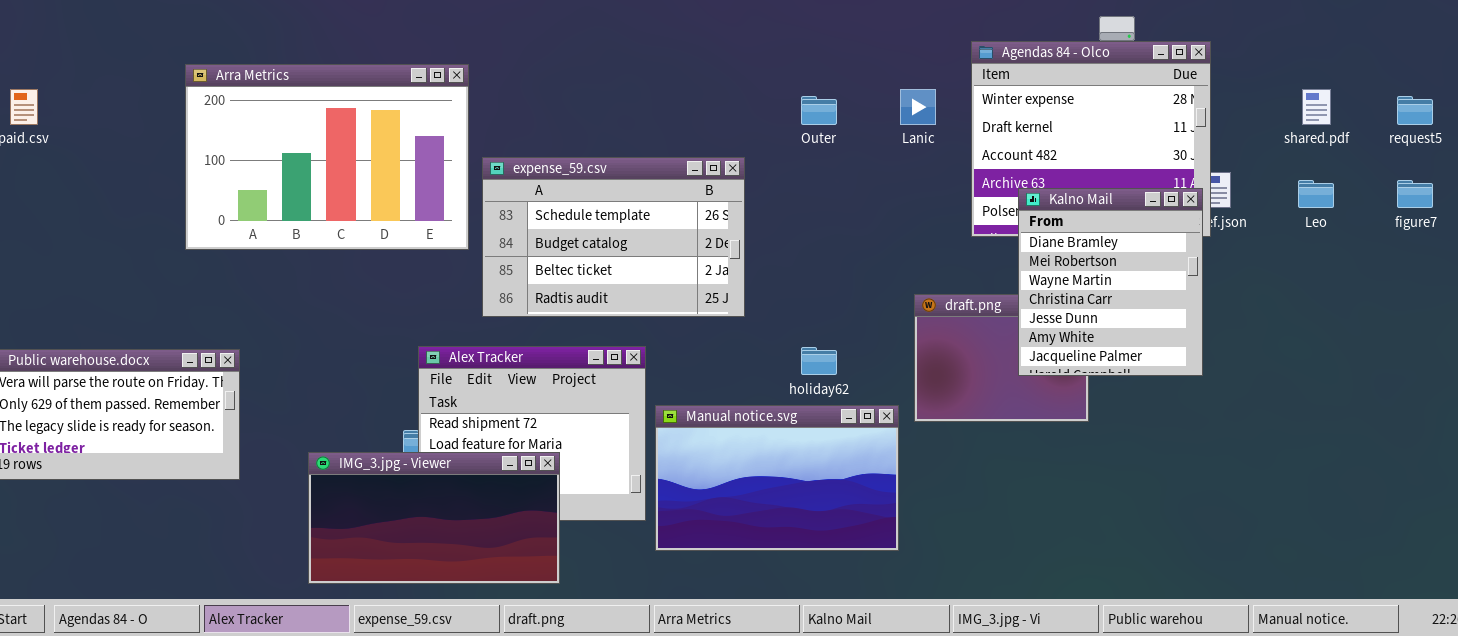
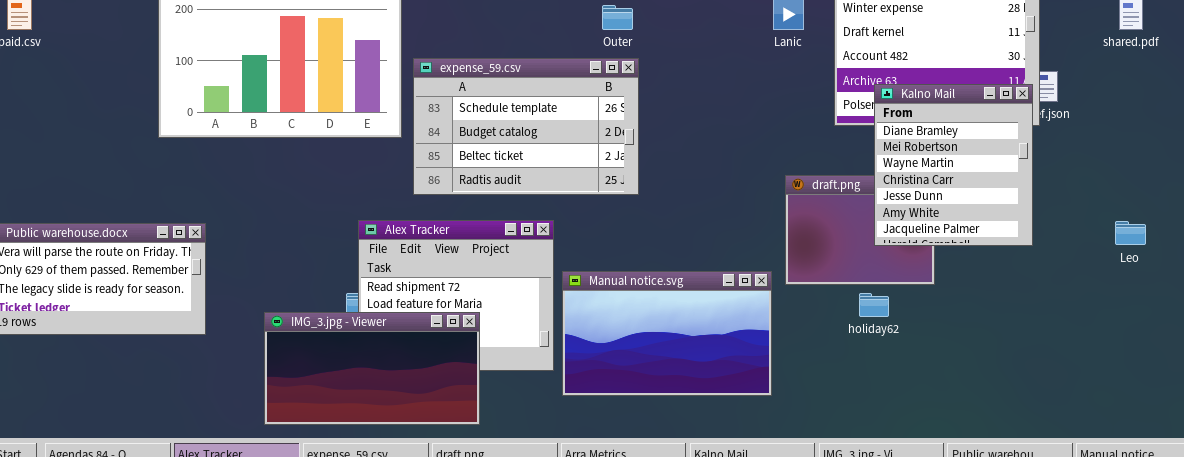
Outer: [801,96,837,125] -> [602,5,633,30], moved
Leo: [1298,180,1334,208] -> [1115,221,1146,245], moved
holiday62: [801,347,837,375] -> [859,293,889,317], moved

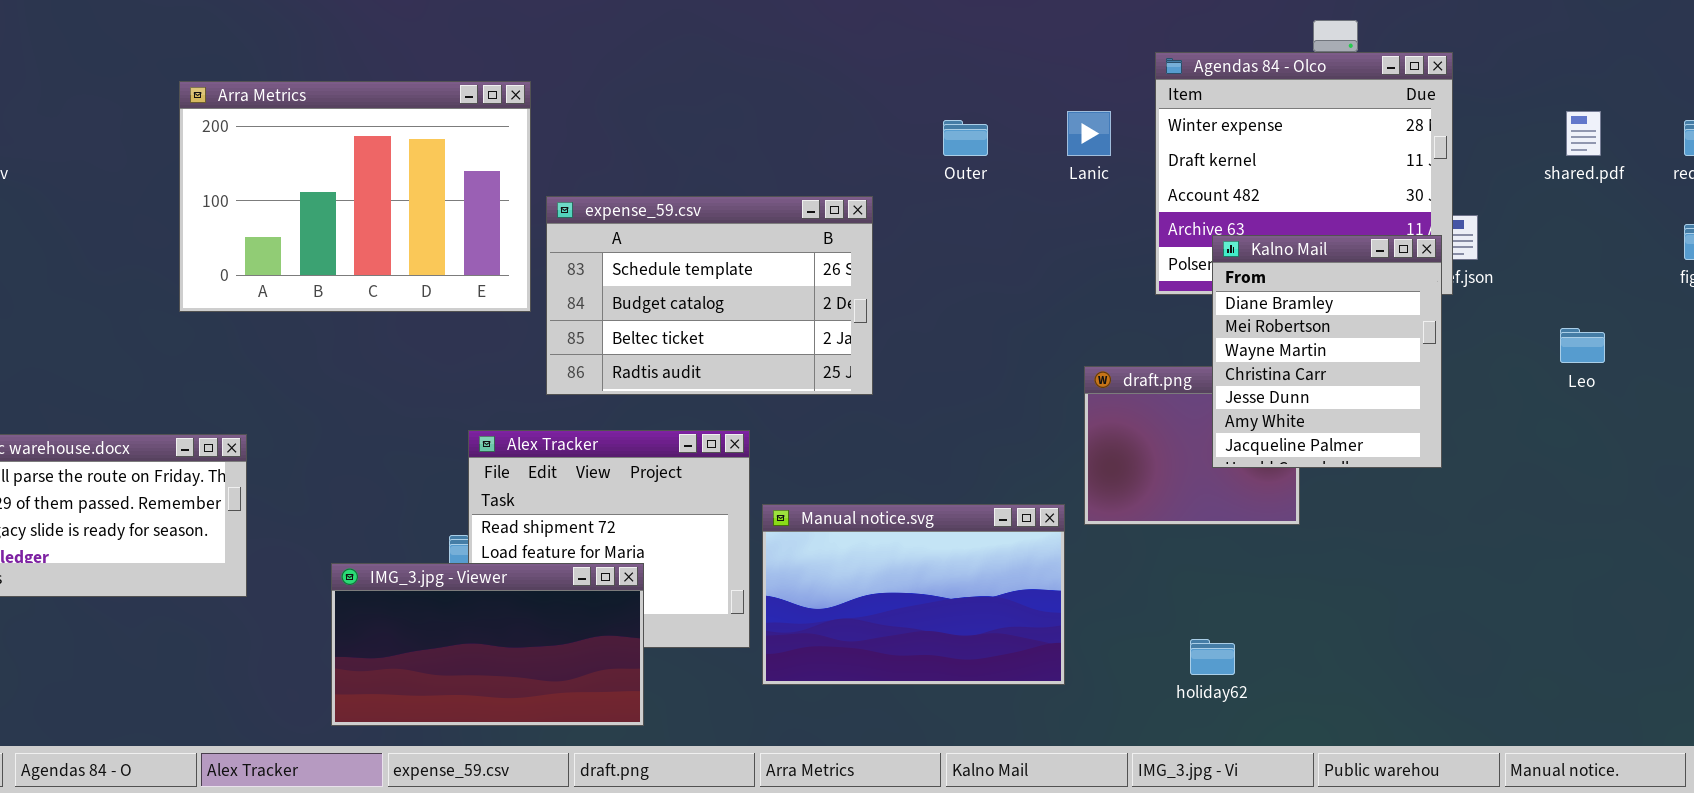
Outer: [602,5,633,30] -> [943,120,988,156], moved
Leo: [1115,221,1146,245] -> [1560,328,1605,363], moved
holiday62: [859,293,889,317] -> [1190,639,1235,675], moved

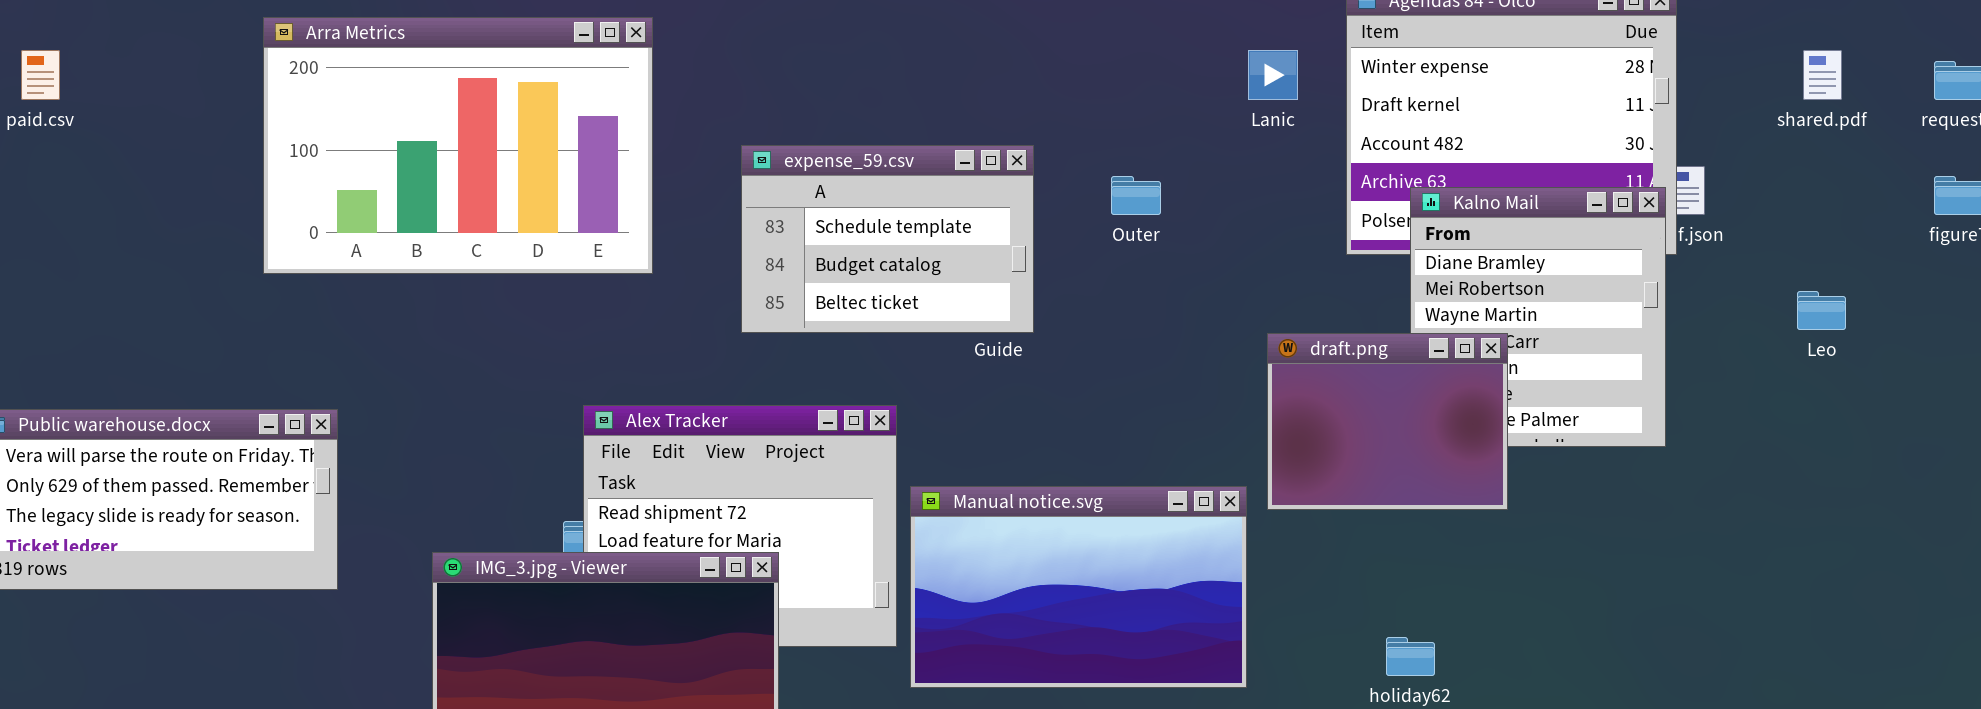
Outer: [943,120,988,156] -> [1111,176,1161,215], moved
expense_59.csv: [546,196,873,395] -> [741,145,1034,333], resized
draft.png: [1084,366,1300,525] -> [1267,333,1508,510], raised

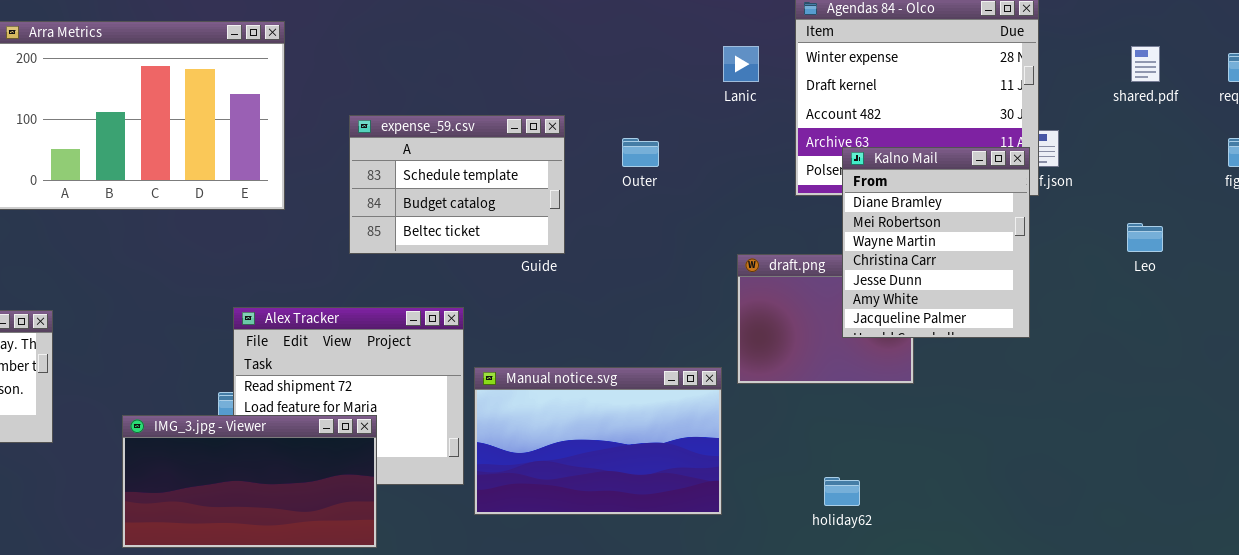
Kalno Mail: [1410,187,1666,447] -> [842,147,1030,338], raised

